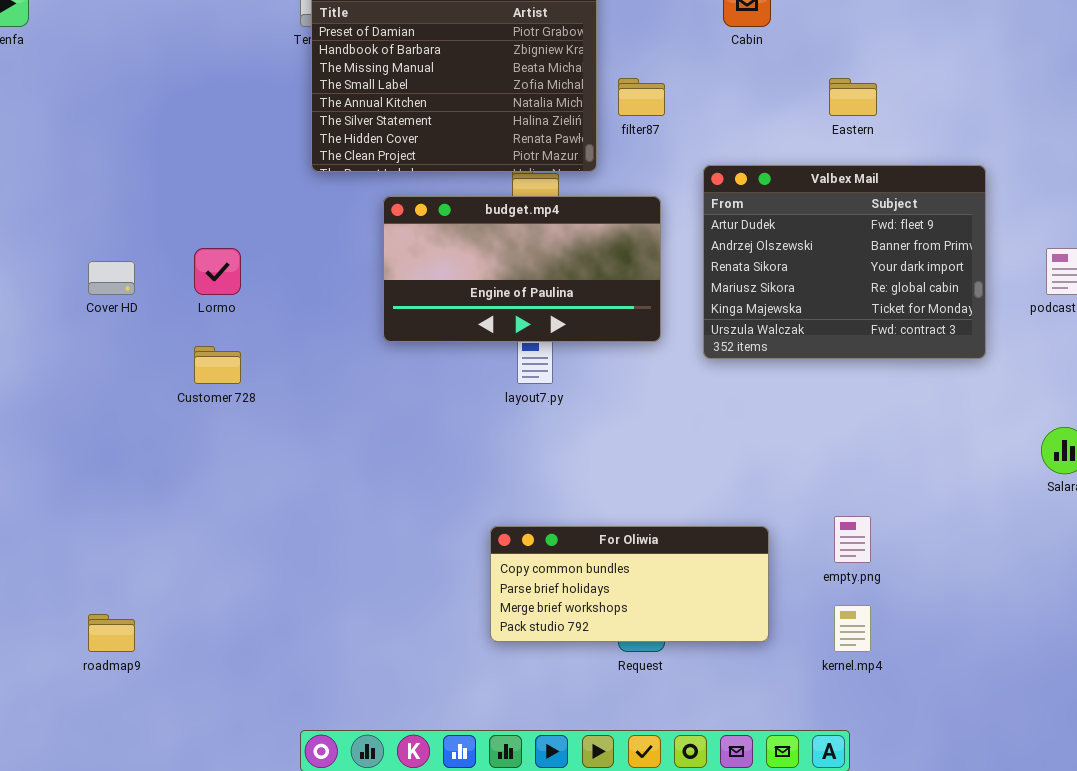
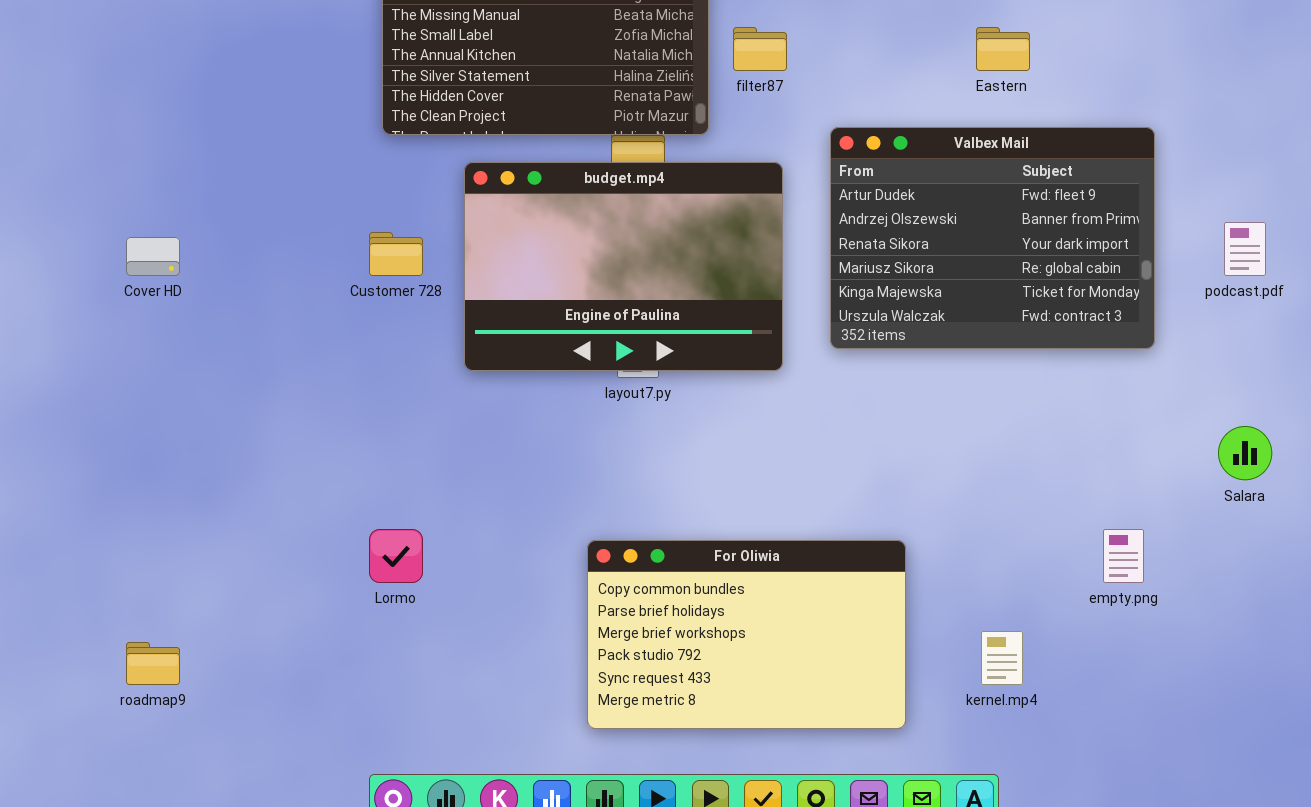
budget.mp4: [383,196,661,342] -> [464,162,783,371], resized
Lormo: [194,248,241,295] -> [369,529,423,583], moved
Customer 728: [194,346,241,384] -> [369,232,423,276], moved
empty.png: [834,516,871,563] -> [1103,529,1144,583], moved
For Oliwia: [490,526,769,642] -> [587,540,906,729], resized

